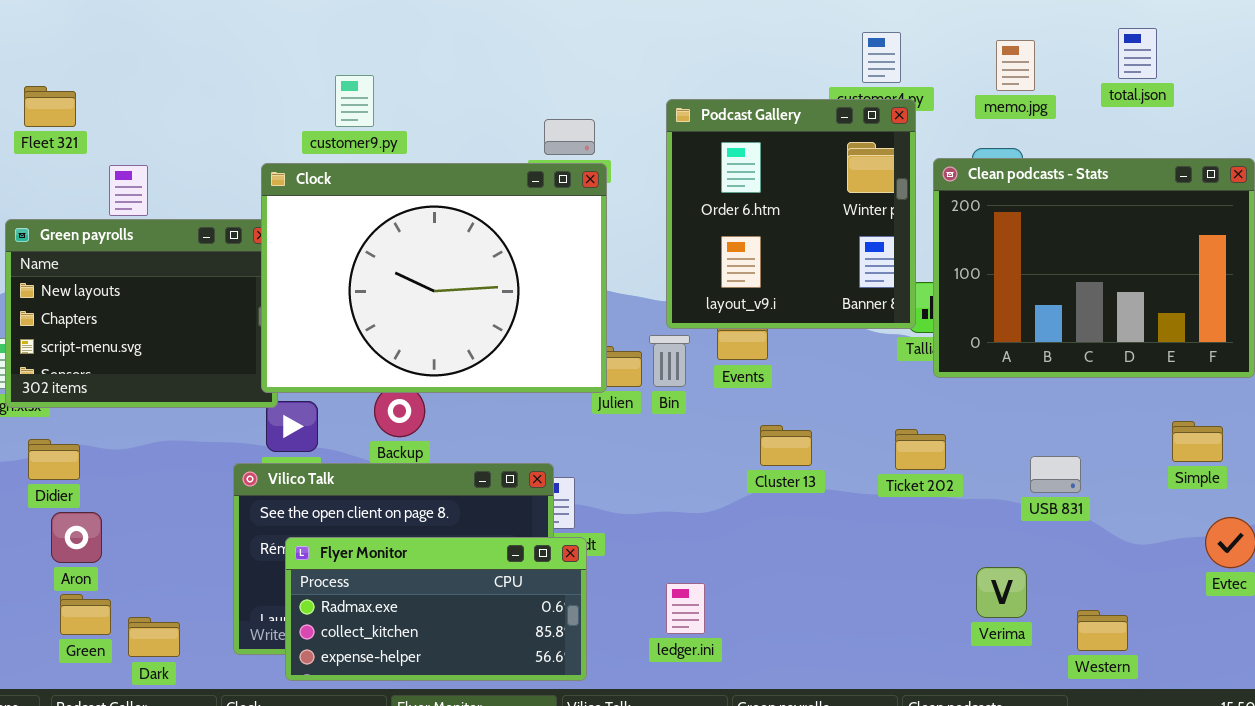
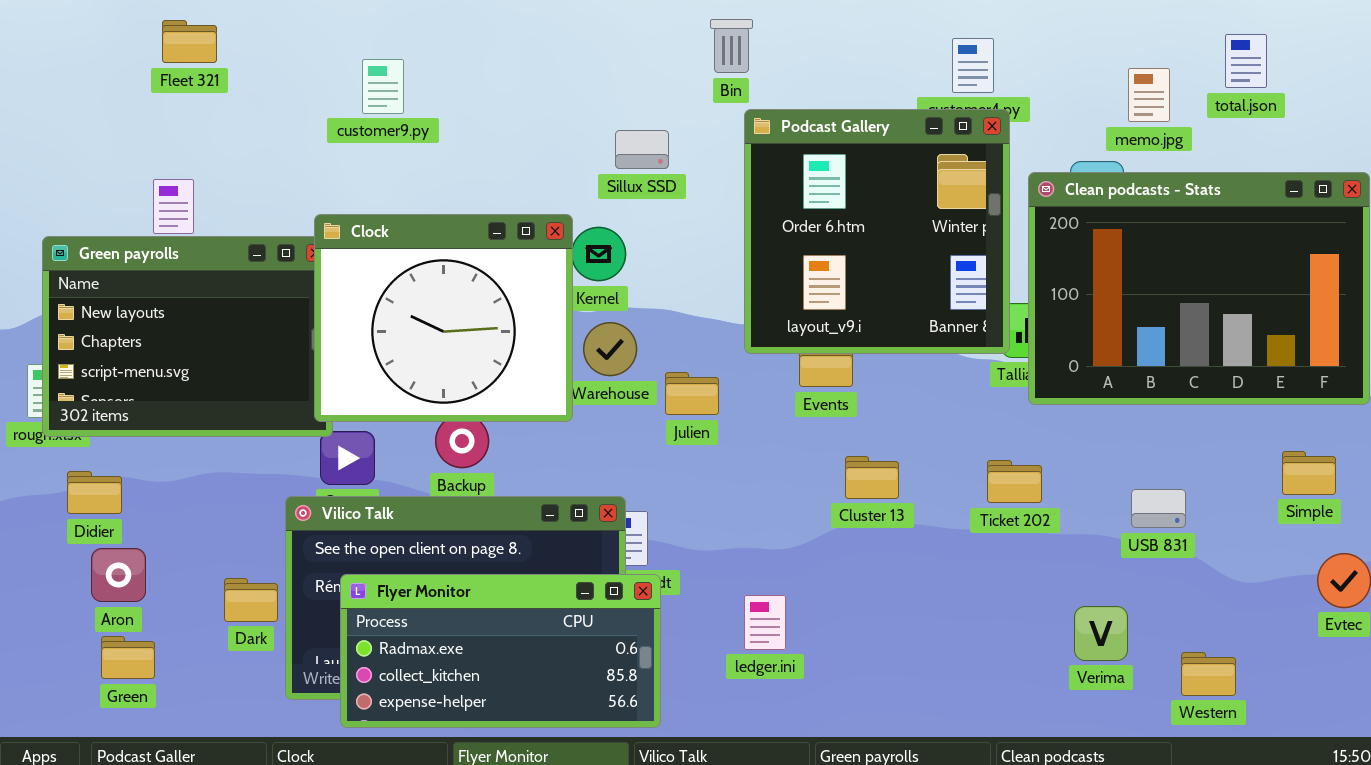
memo.jpg: [996,40,1035,91] -> [1128,68,1170,122], moved
customer9.py: [335,75,374,127] -> [362,59,404,114], moved
Fleet 321: [24,86,76,127] -> [162,20,217,63], moved
Clock: [261,163,607,393] -> [314,214,573,422], resized
Bin: [649,335,690,387] -> [710,19,753,73], moved
ledger.ini: [666,583,705,634] -> [744,595,786,650], moved
Dark: [128,617,180,657] -> [224,578,278,622], moved

